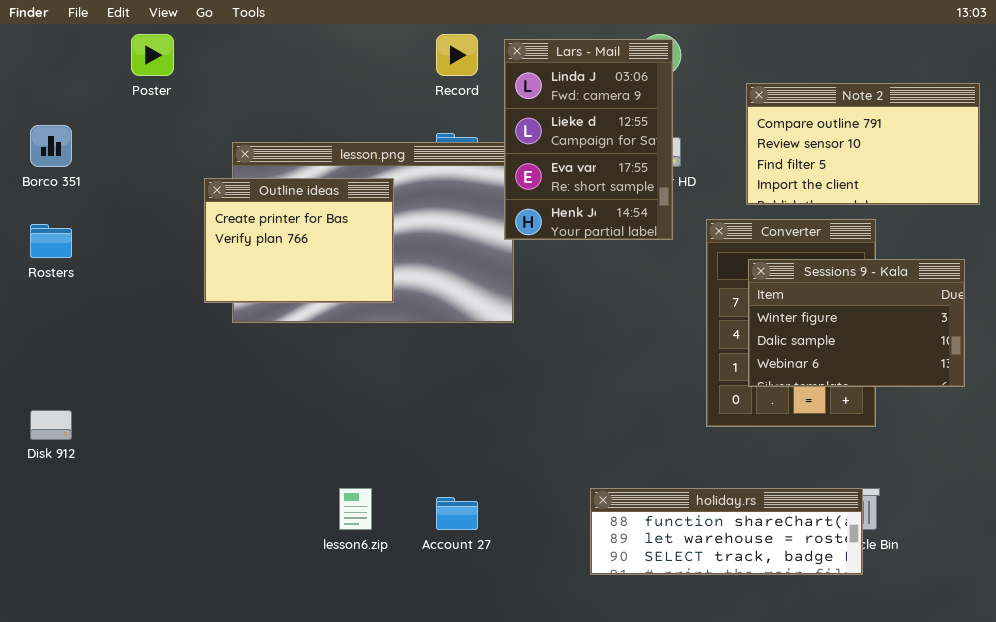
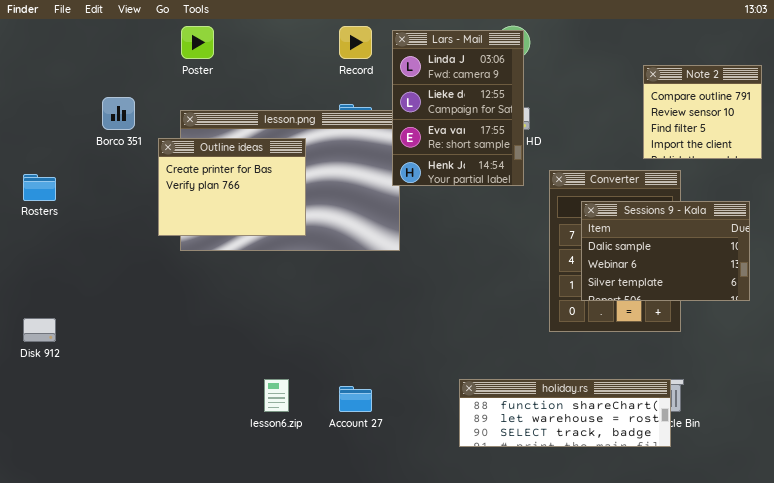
Poster: [131,34,174,76] -> [181,26,214,59], moved
Note 2: [746,83,980,205] -> [643,65,762,159], resized
Borco 351: [30,125,72,167] -> [102,97,135,130], moved
Sessions 9 - Kala: [748,259,965,387] -> [581,201,750,301], scrolled down 1 row

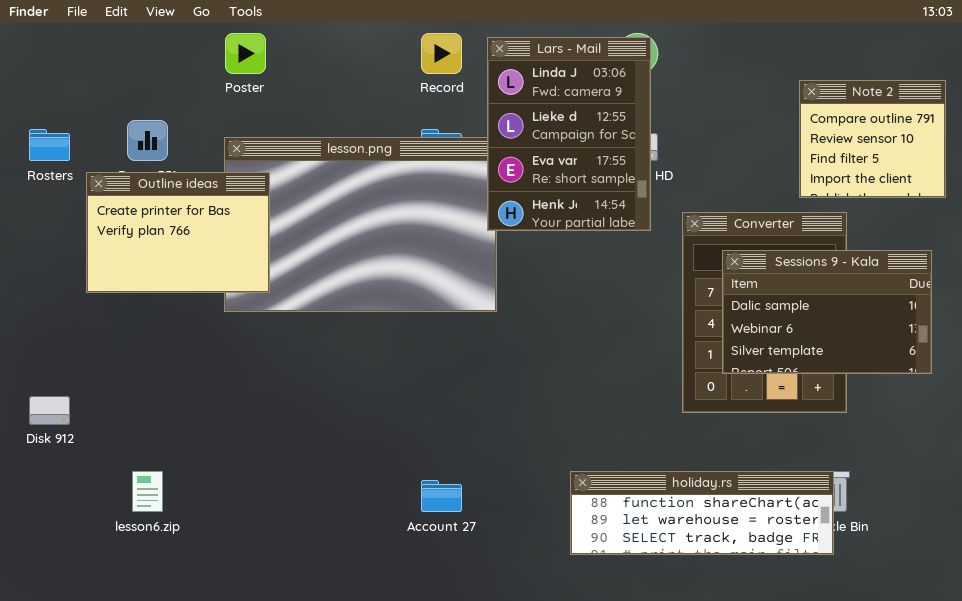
Outline ideas: [158,138,306,236] -> [86,172,270,293], moved
Rosters: [23,174,56,201] -> [29,129,70,161], moved
lesson6.zip: [264,379,289,412] -> [132,471,163,512], moved

